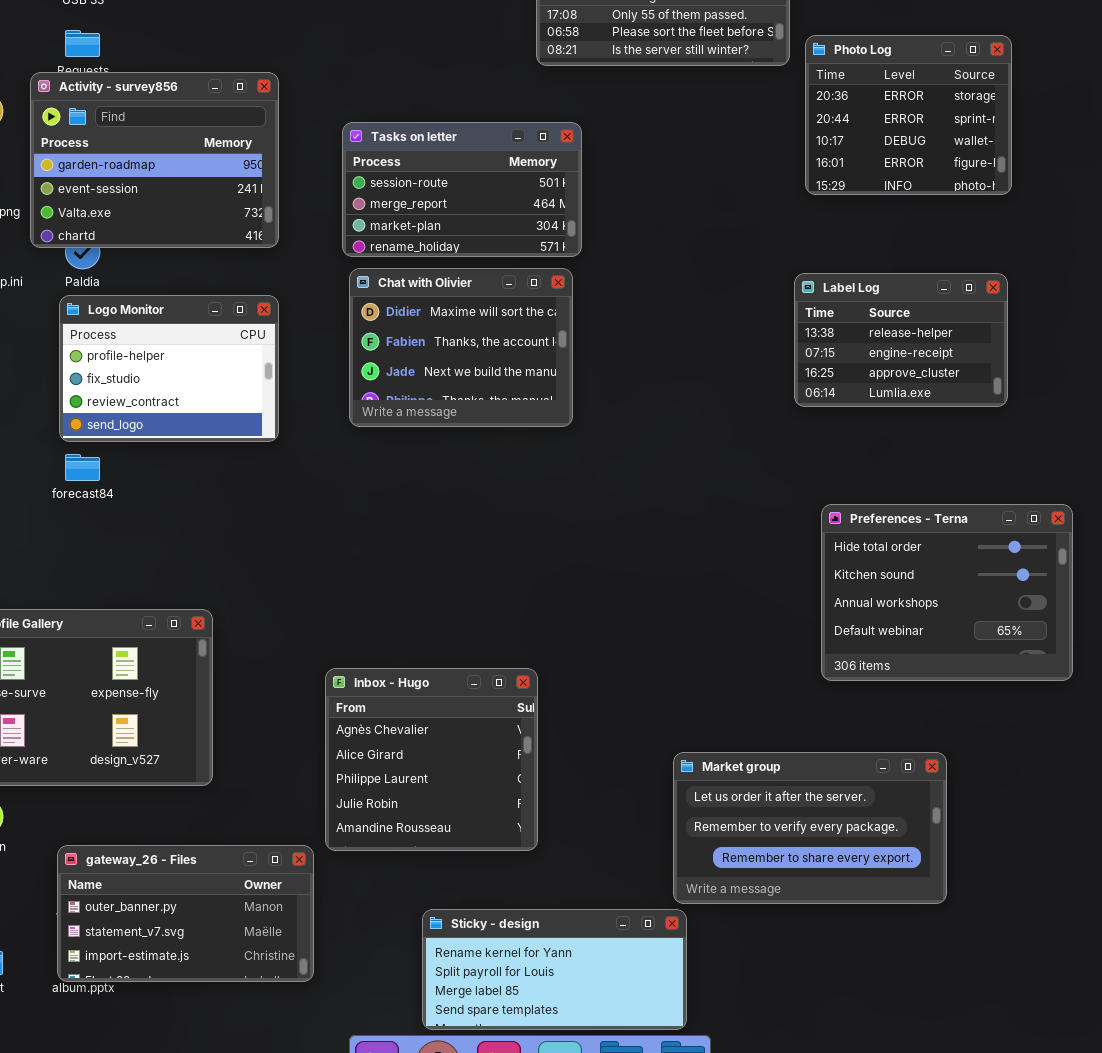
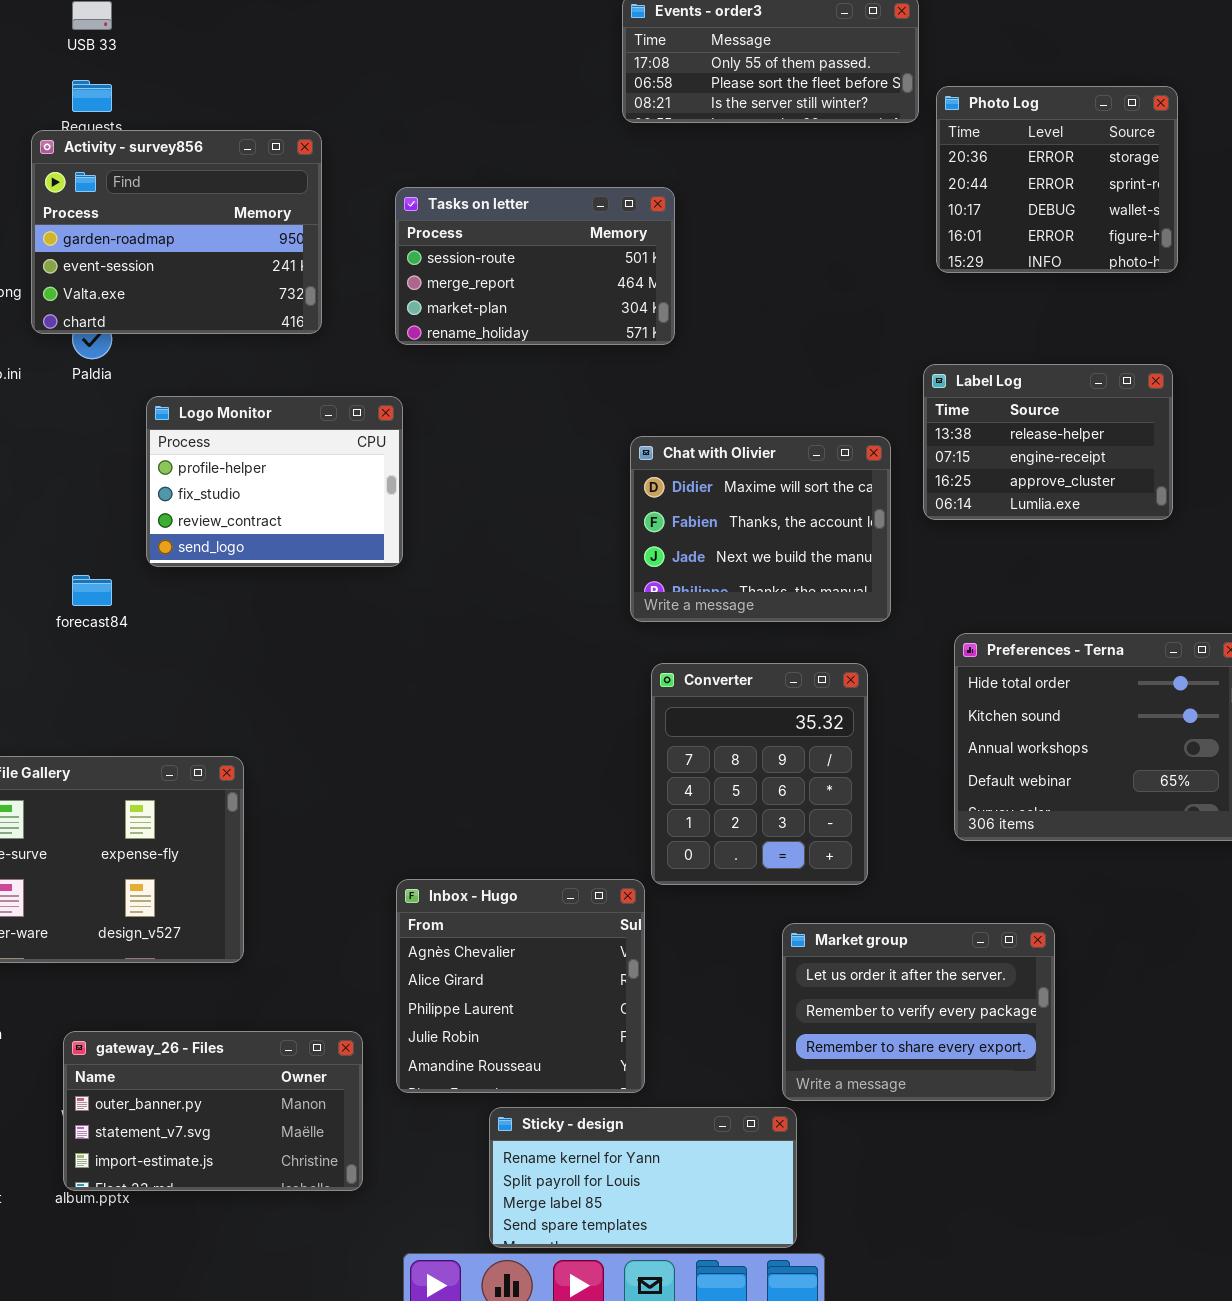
Chat with Olivier: [349,268,573,427] -> [630,436,891,622], moved
Logo Monitor: [59,295,279,442] -> [146,396,403,567], moved
Converter: none -> [651,663,868,885], opened
Inbox - Hugo: [325,668,538,851] -> [396,879,645,1093], moved
Market group: [673,752,947,904] -> [782,923,1055,1101], resized

